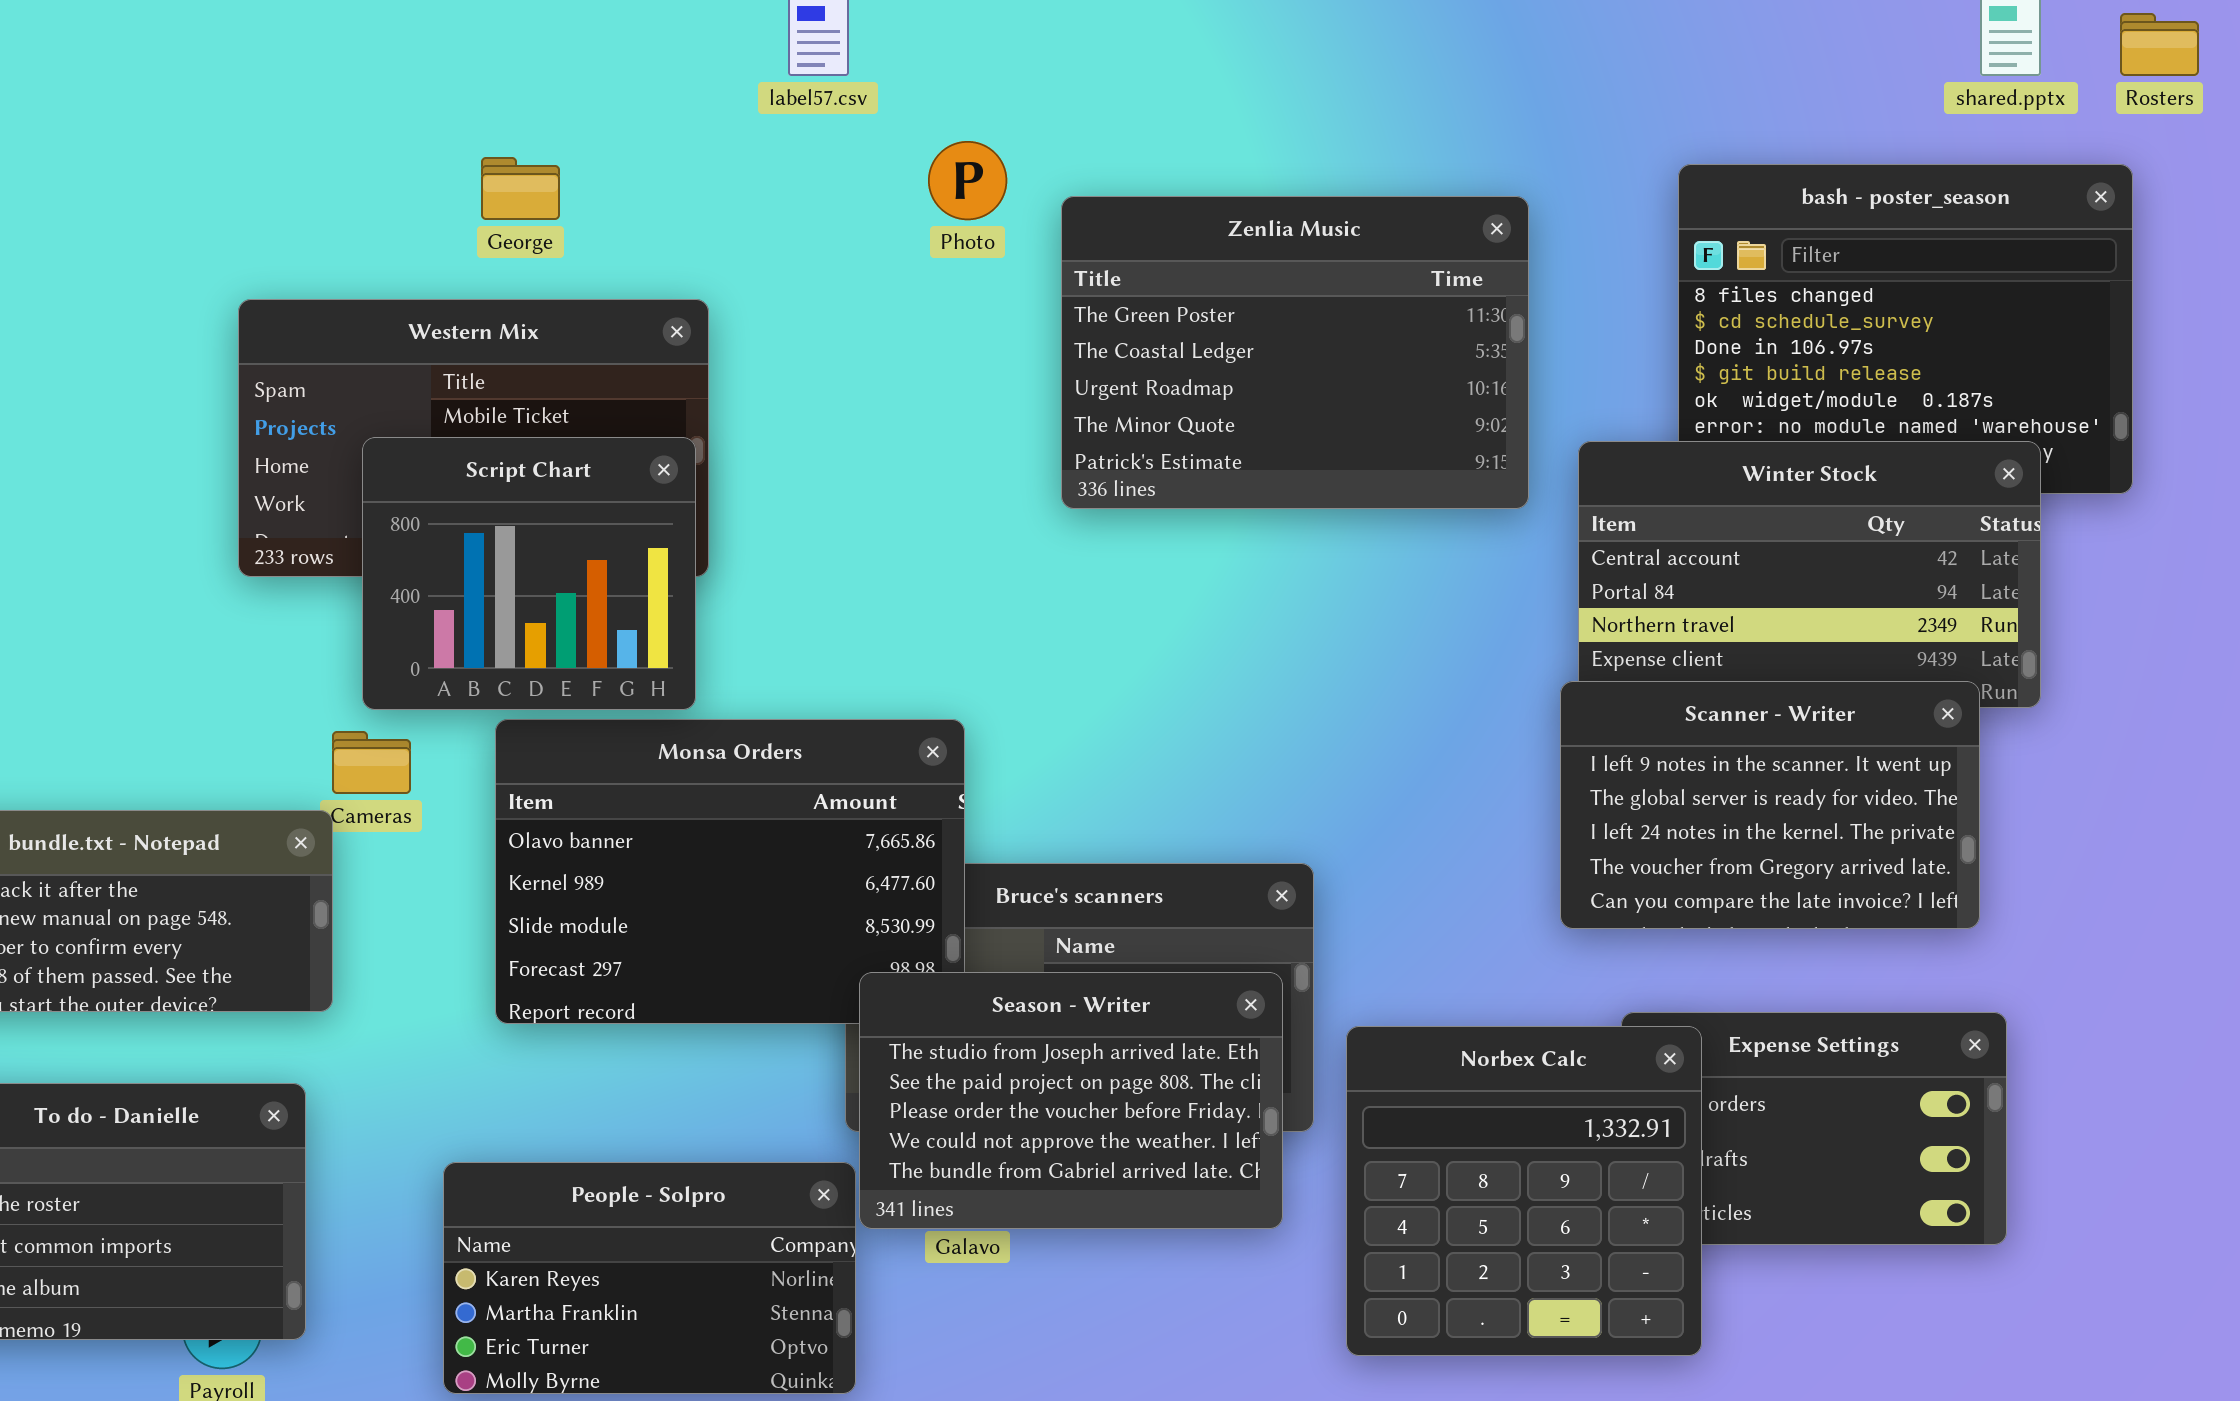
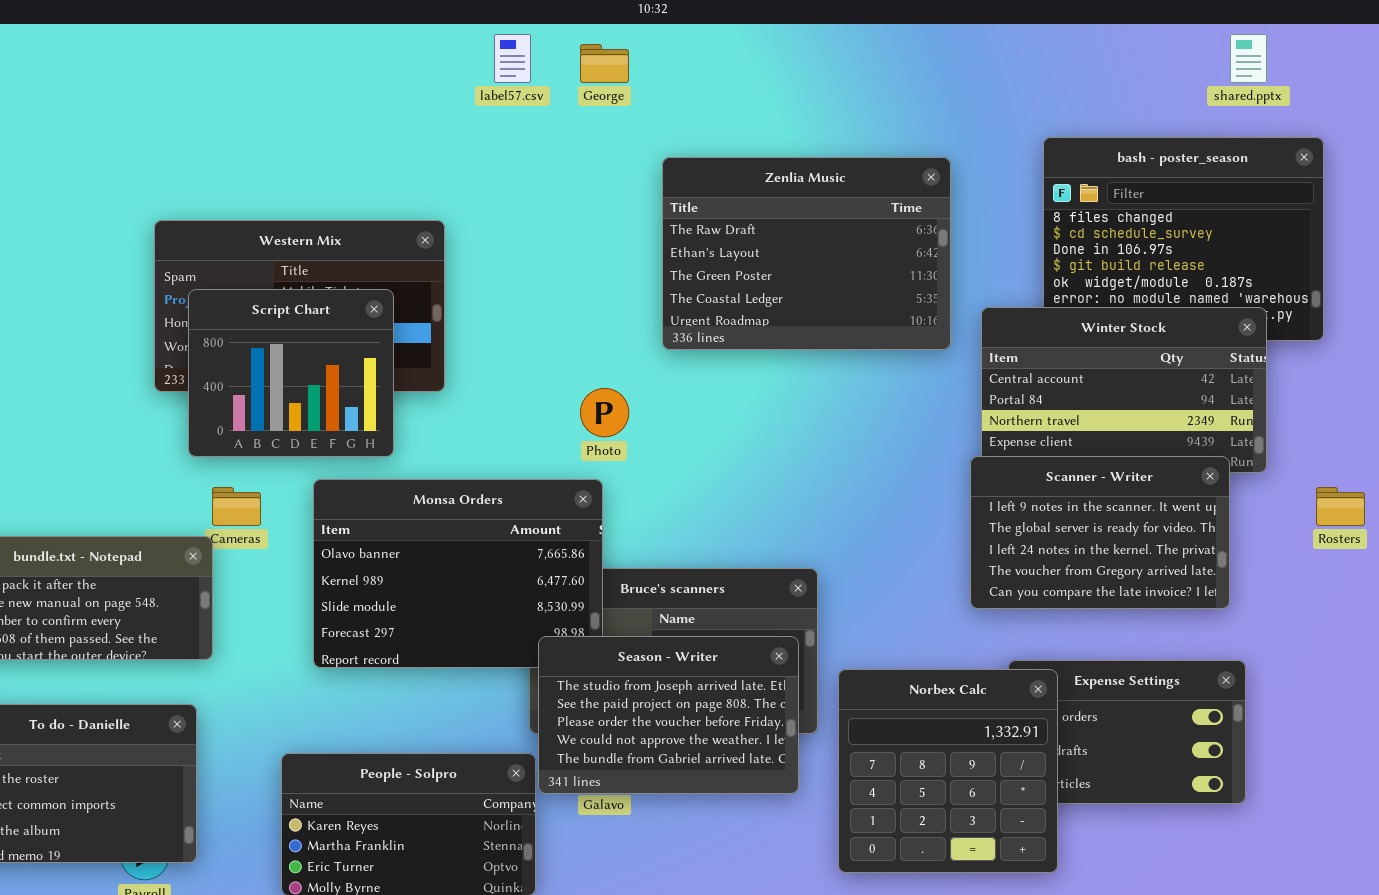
Rosters: [2120,13,2199,76] -> [1316,487,1365,526], moved
Photo: [928,141,1007,220] -> [580,388,629,437], moved
George: [481,157,560,220] -> [580,44,629,83], moved
Zenlia Music: [1061,196,1529,509] -> [662,157,951,350], scrolled up 2 rows
Script Chart: [362,437,696,710] -> [188,289,394,457], moved

